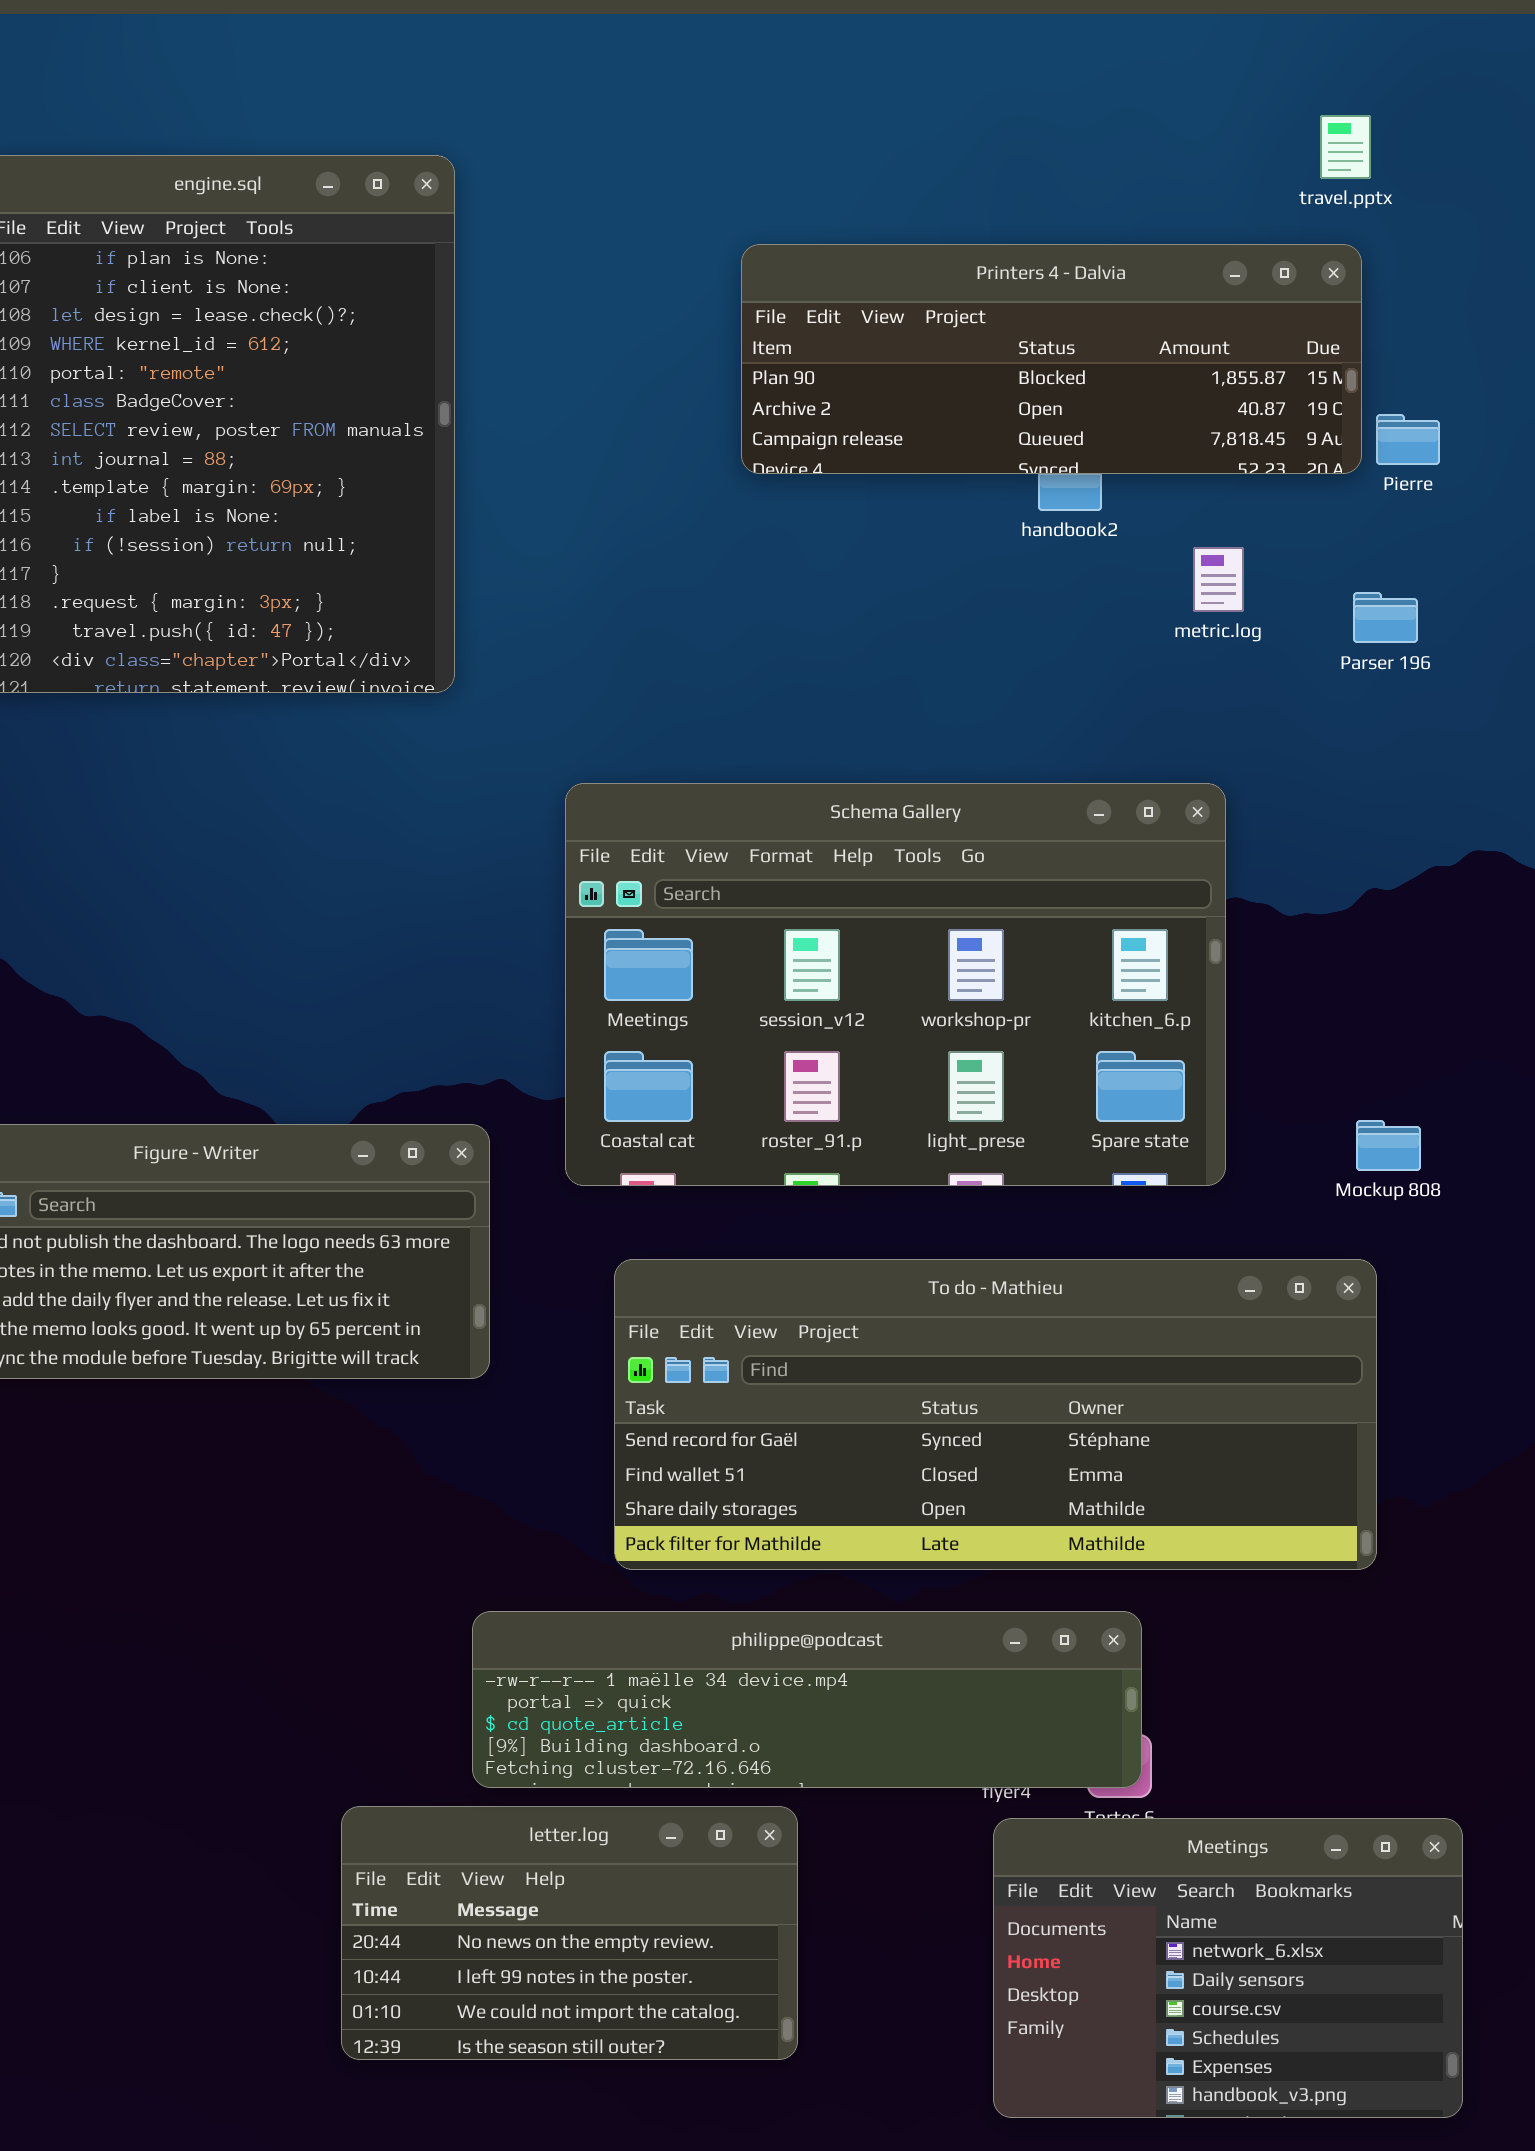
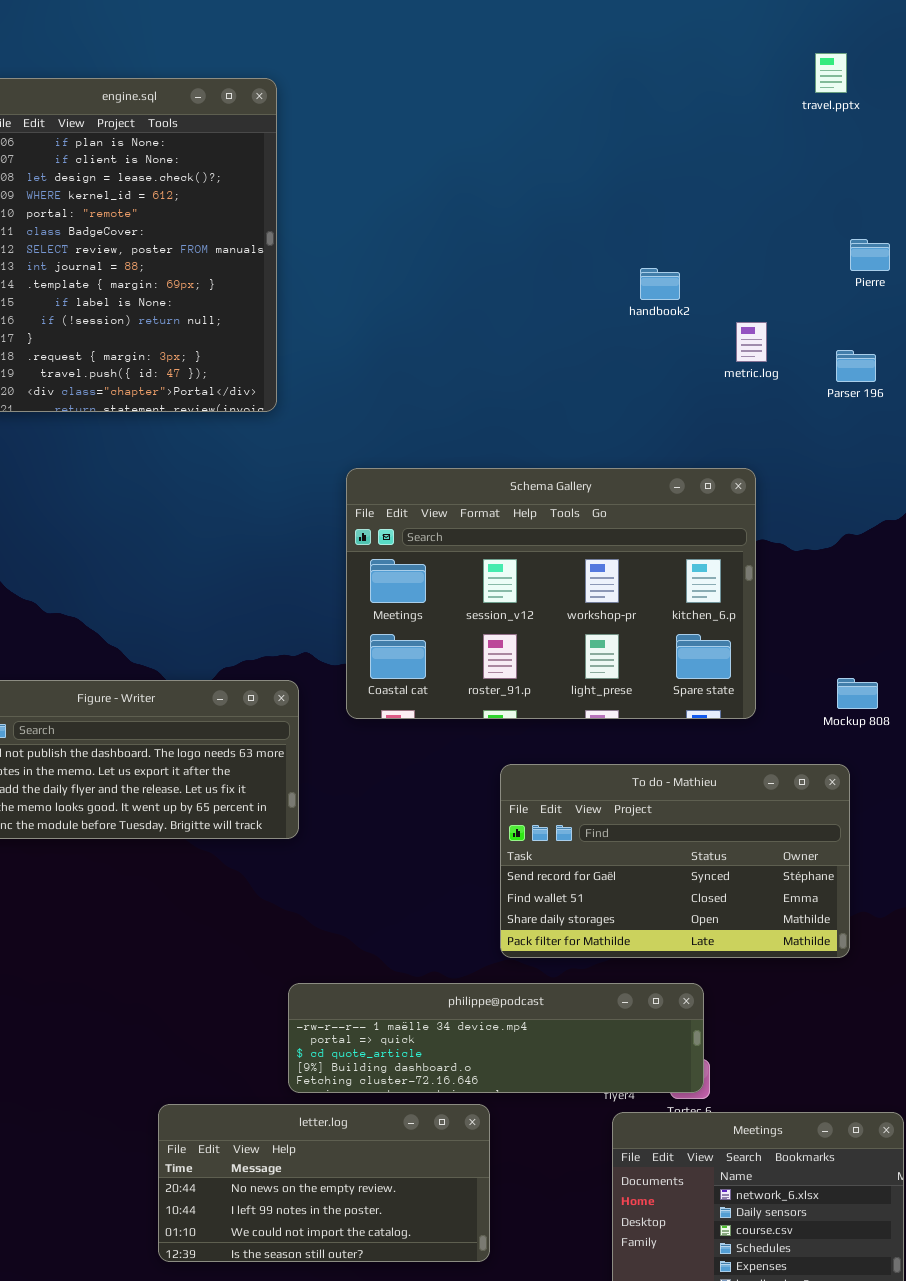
Printers 4 - Dalvia: [741,244,1362,474] -> none, closed
To do - Mathieu: [614,1259,1377,1570] -> [500,764,850,958], resized
letter.log: [341,1806,798,2060] -> [158,1104,490,1262], resized

